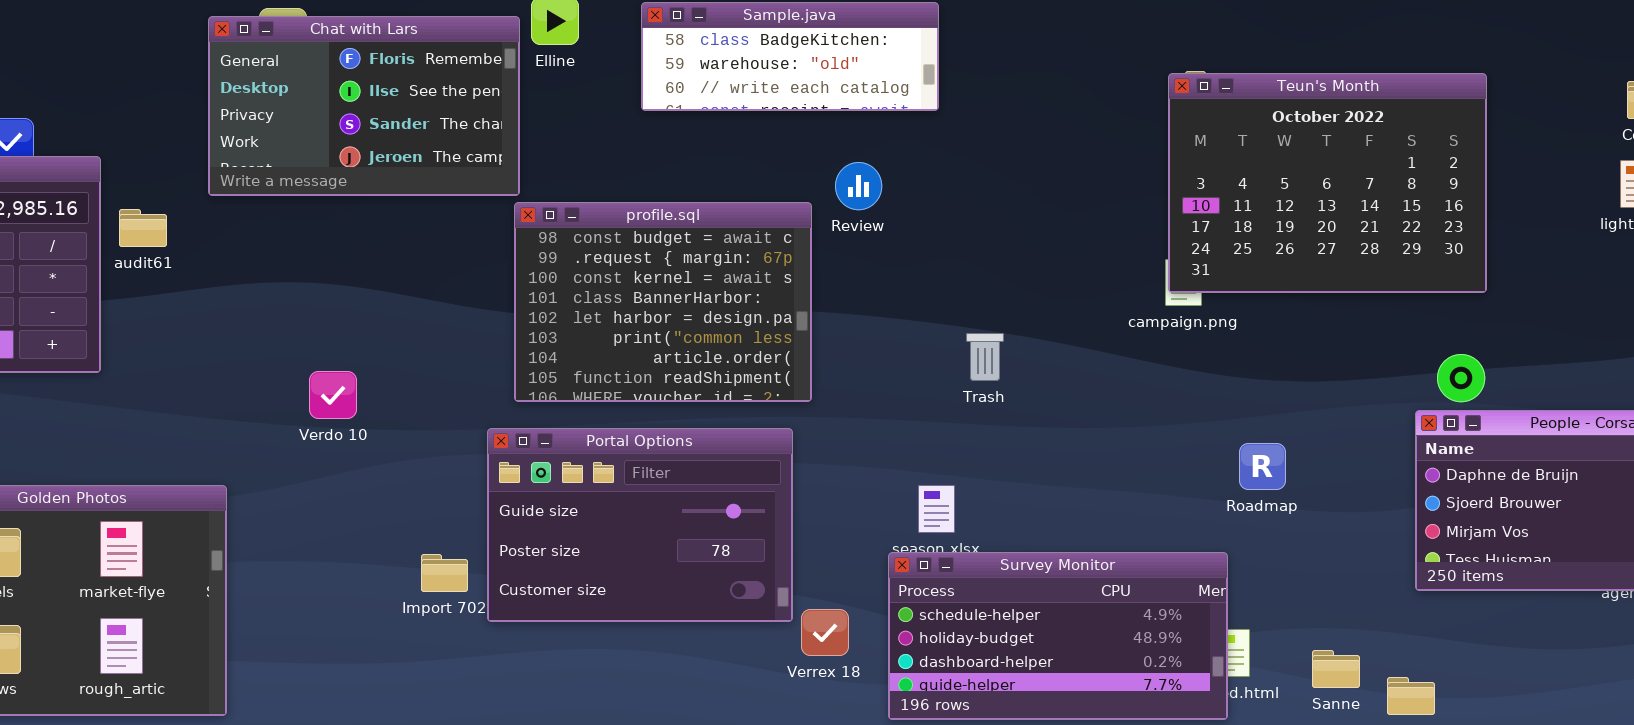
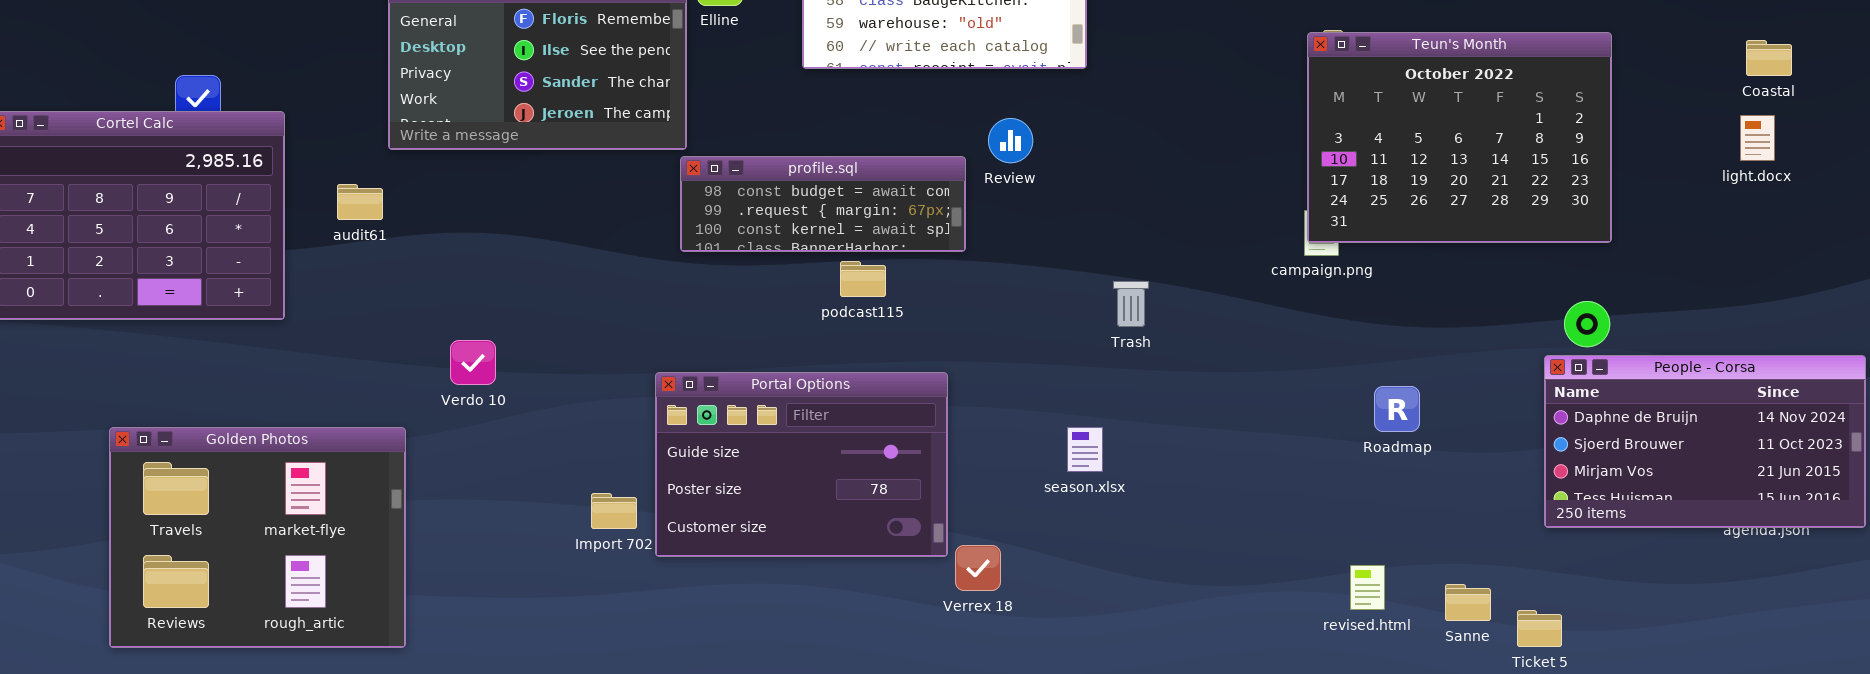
profile.sql: [514,202,812,402] -> [680,156,966,252], resized
audit61: [119,209,167,247] -> [337,184,383,220], moved
Verdo 10: [309,371,357,419] -> [450,340,496,385], moved
Survey Monitor: [888,552,1228,720] -> none, closed

